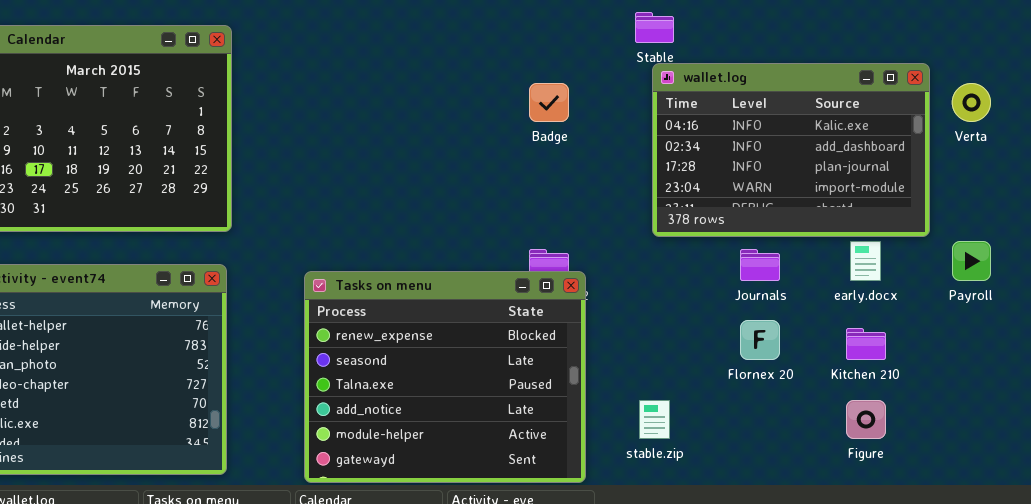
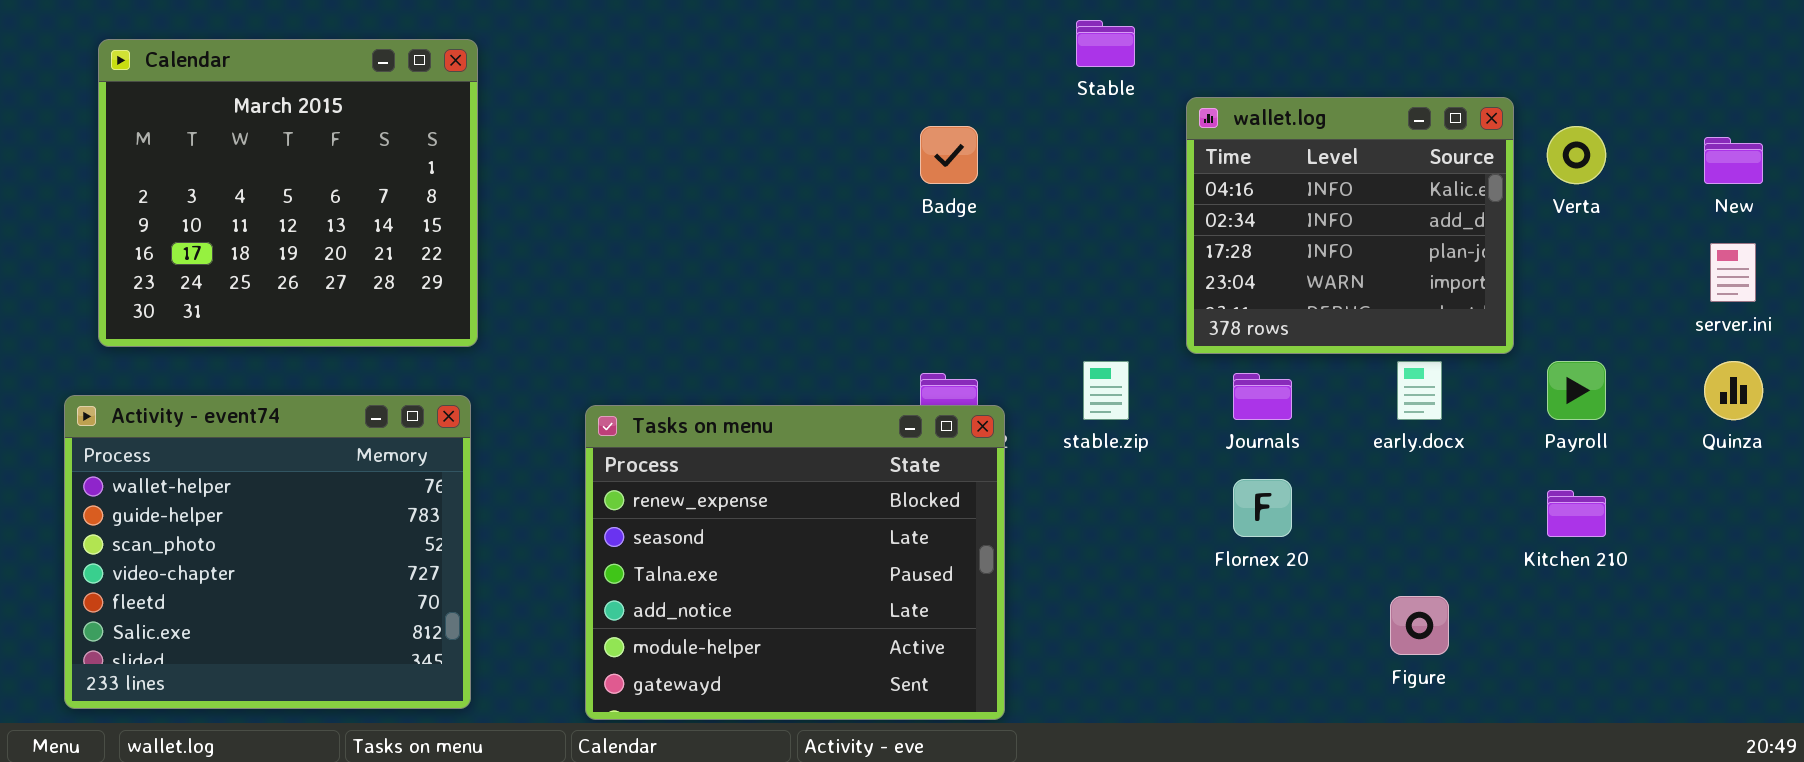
wallet.log: [652,63,930,237] -> [1186,97,1514,354], resized
Kitchen 210: [846,328,886,360] -> [1547,490,1606,537], moved
stable.zip: [639,400,670,439] -> [1083,361,1129,420], moved

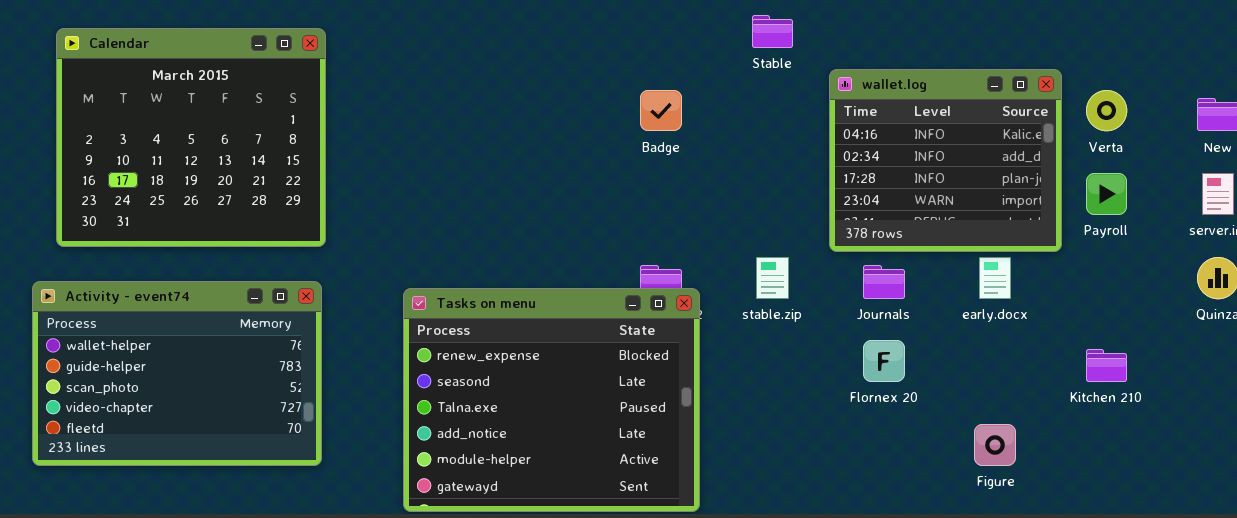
Payroll: [1547,361,1606,420] -> [1086,173,1127,215], moved
Activity - event74: [64,395,471,709] -> [32,281,322,466], resized

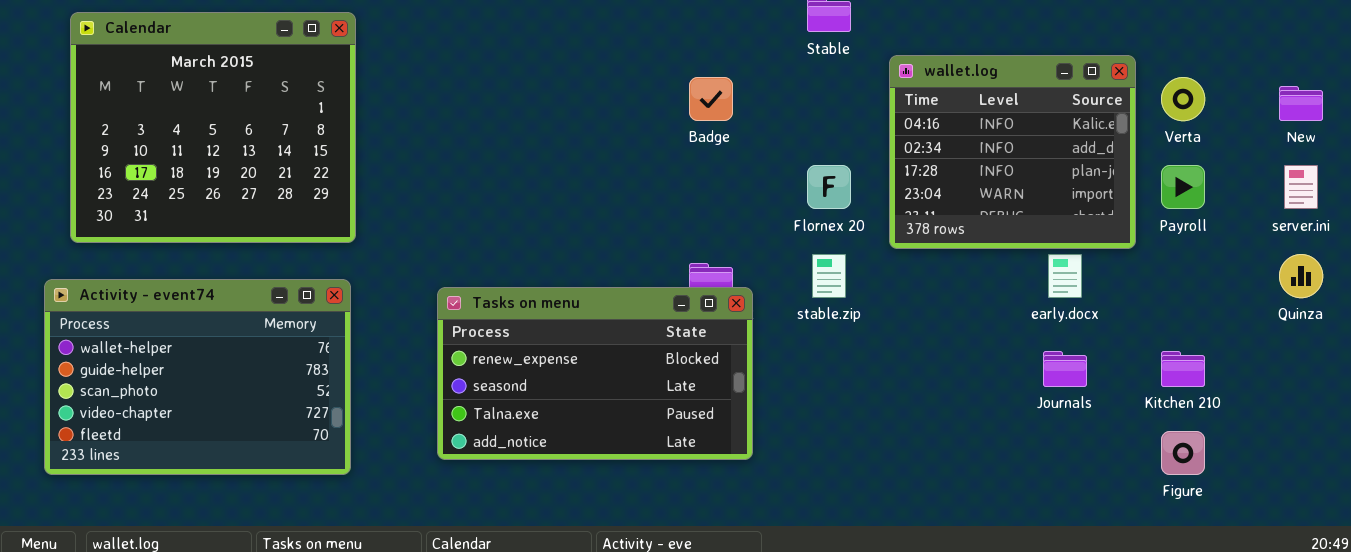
Journals: [863,265,905,299] -> [1043,351,1087,387], moved
Tasks on menu: [403,288,700,512] -> [437,287,753,460], resized
Flornex 20: [863,340,905,382] -> [807,165,851,209], moved
Figure: [974,424,1016,466] -> [1161,431,1205,475], moved

